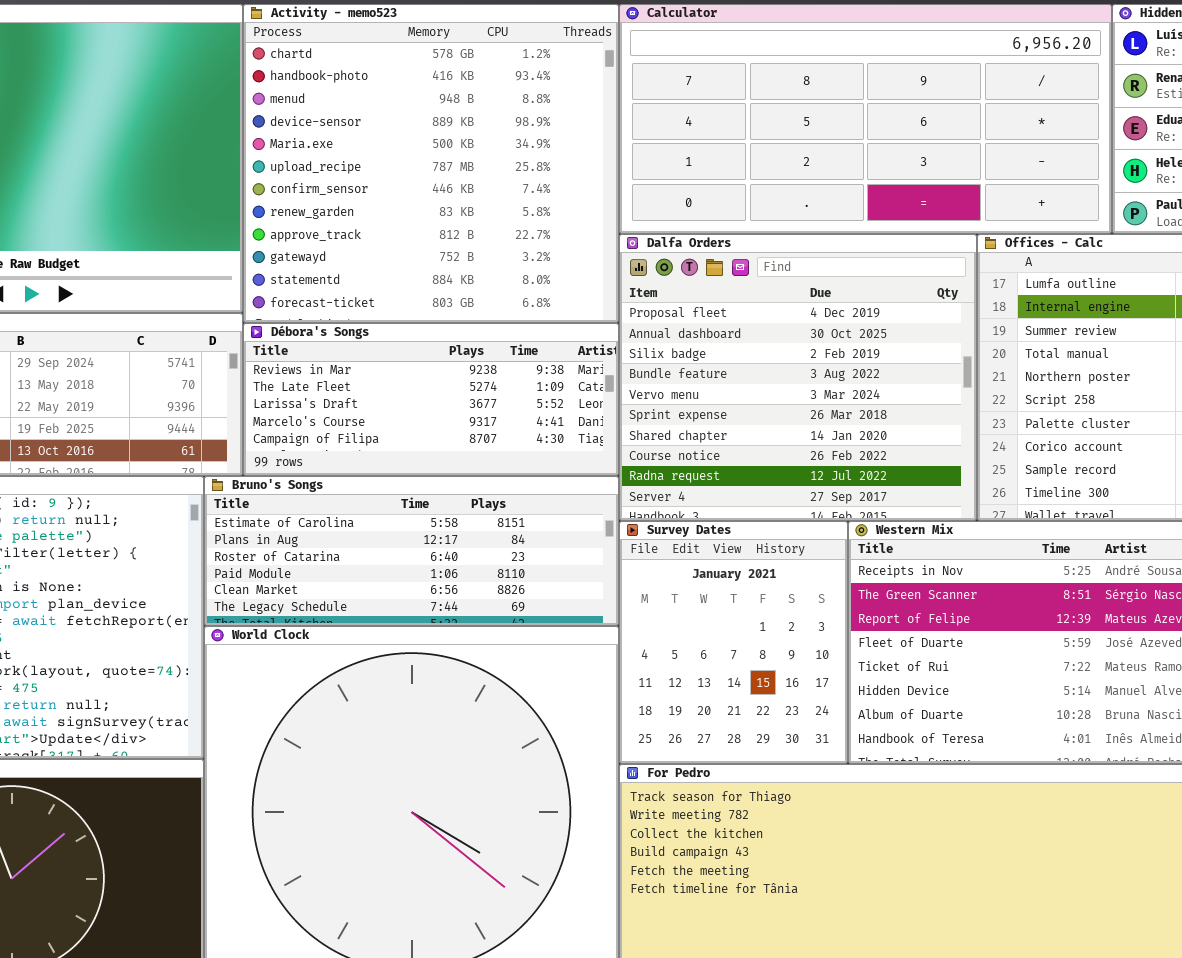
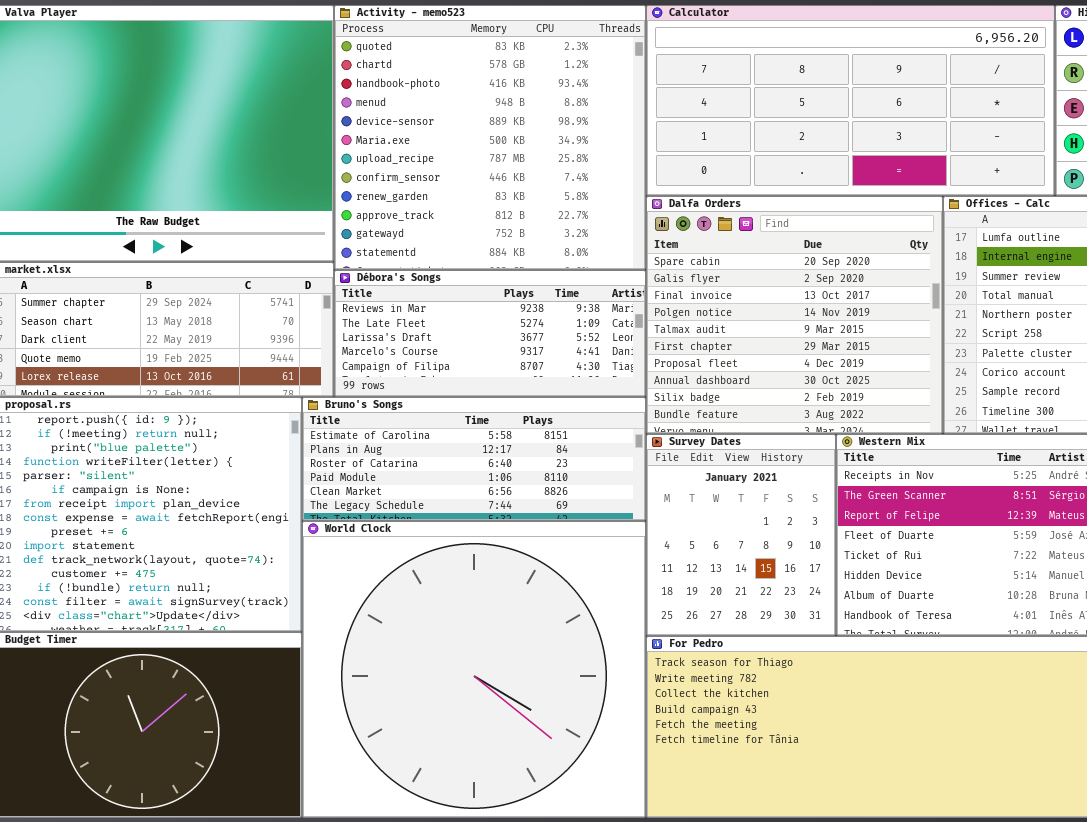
Activity - memo523: [243,4,619,323] -> [334,5,646,270], scrolled up 1 row
Dalfa Orders: [619,234,977,521] -> [646,196,943,434], scrolled up 6 rows

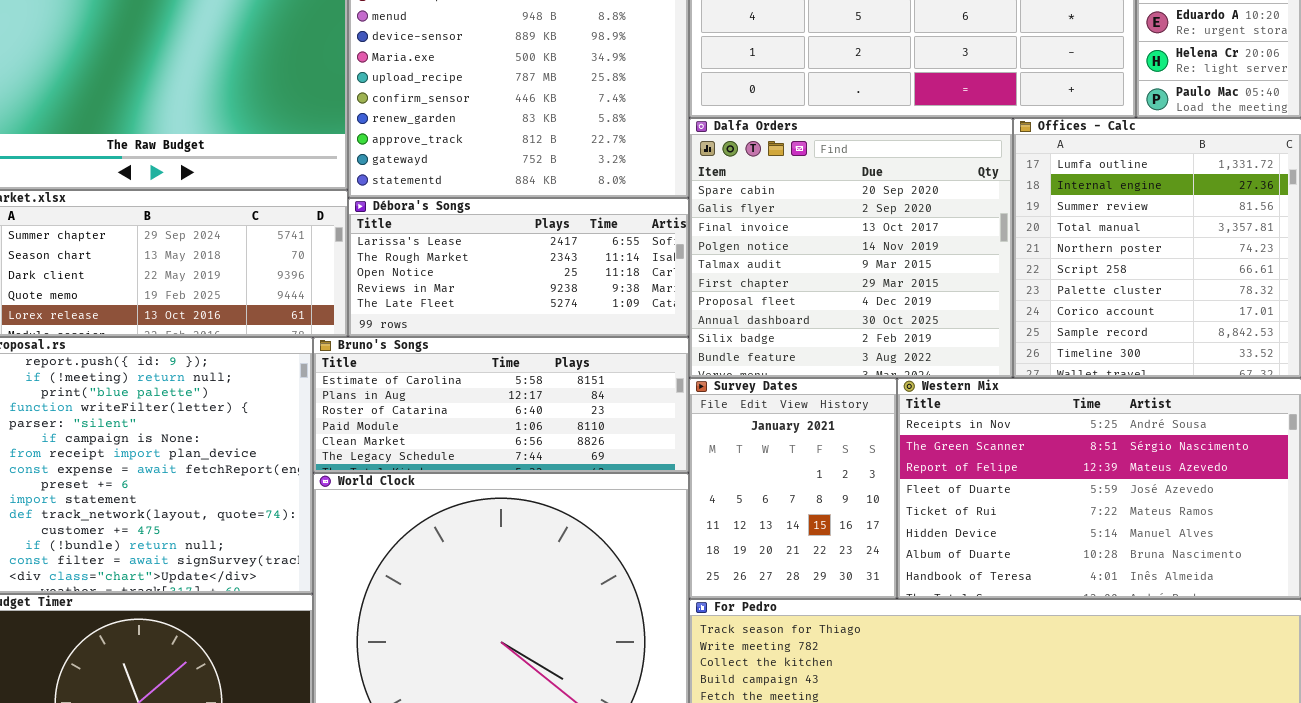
Débora's Songs: [334,270,646,397] -> [348,198,689,337], scrolled up 3 rows

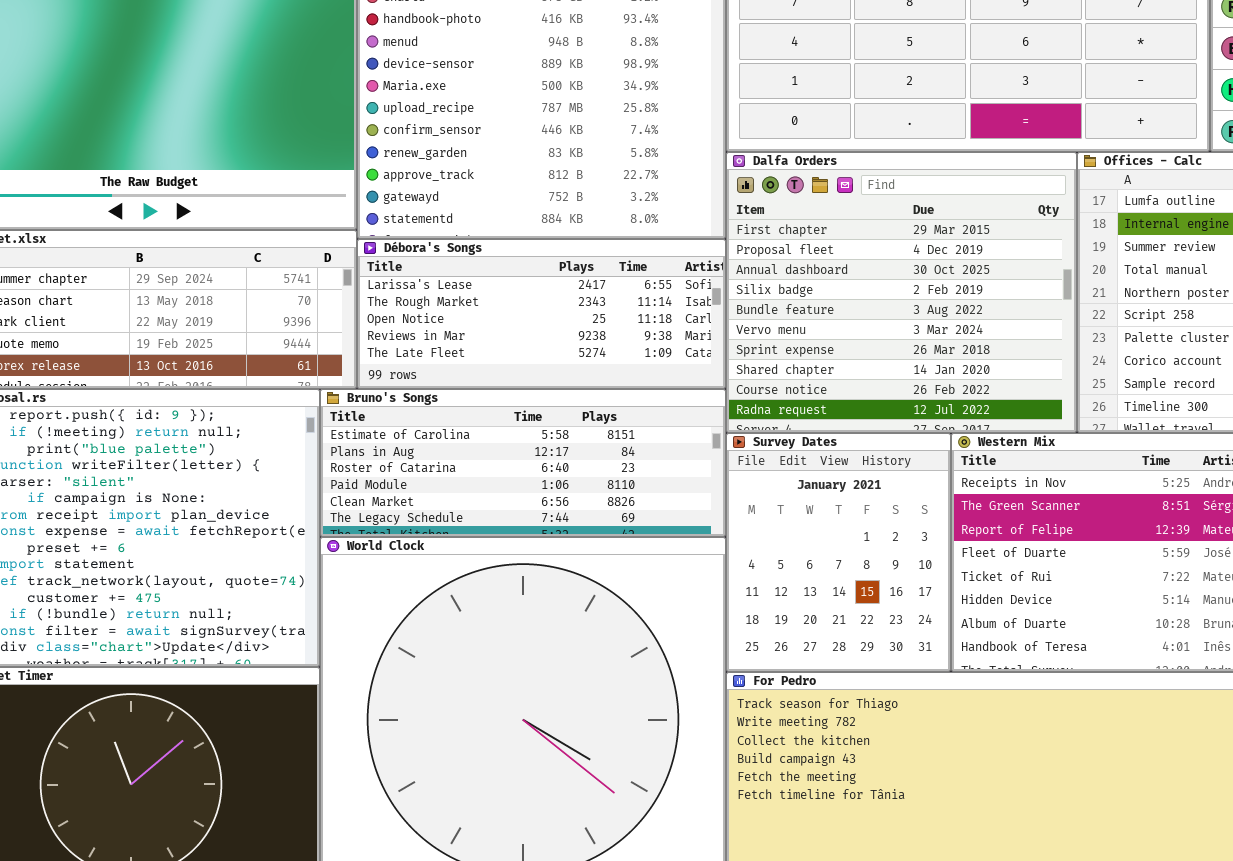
Dalfa Orders: [689,118,1013,378] -> [726,152,1077,433], scrolled down 5 rows

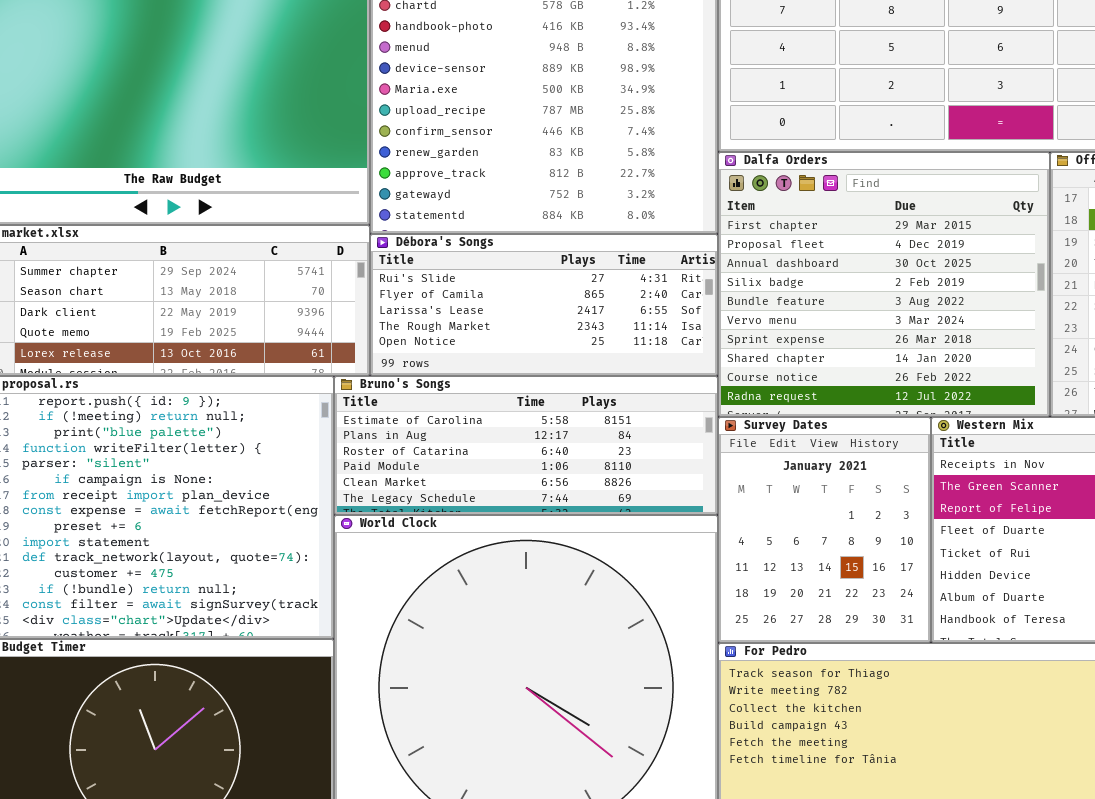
Débora's Songs: [357,239,726,389] -> [370,234,718,376], scrolled up 2 rows

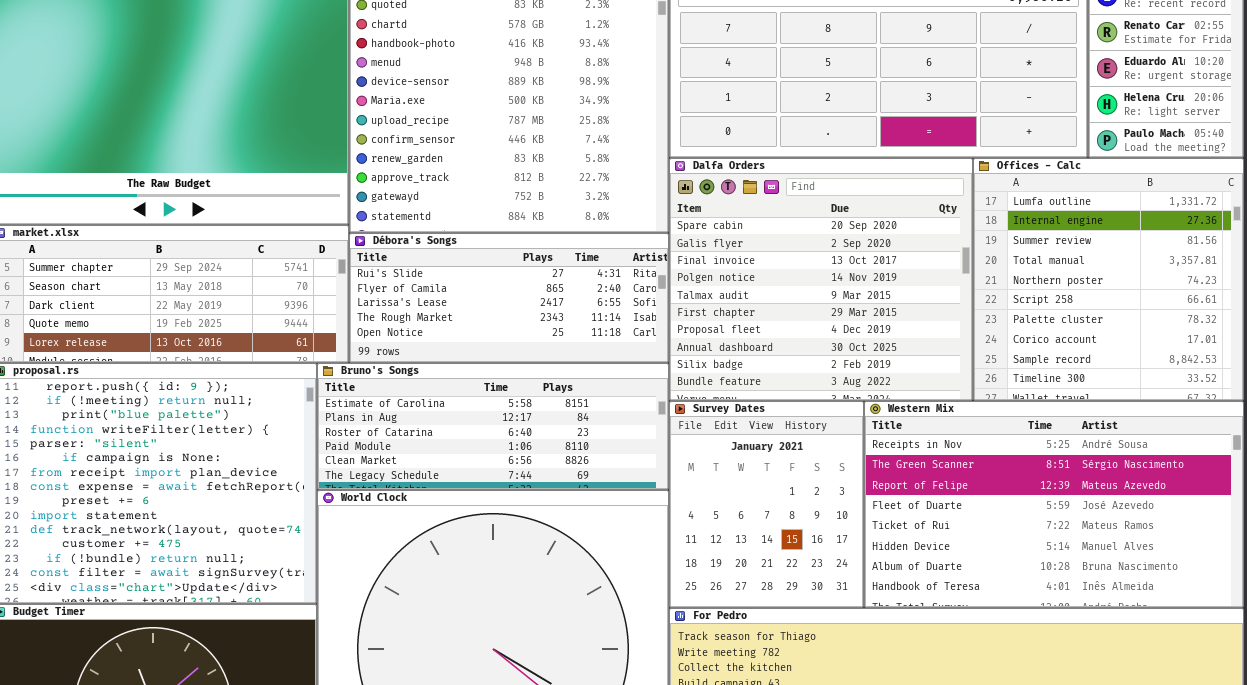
Dalfa Orders: [718,152,1050,417] -> [669,158,973,401], scrolled up 5 rows

